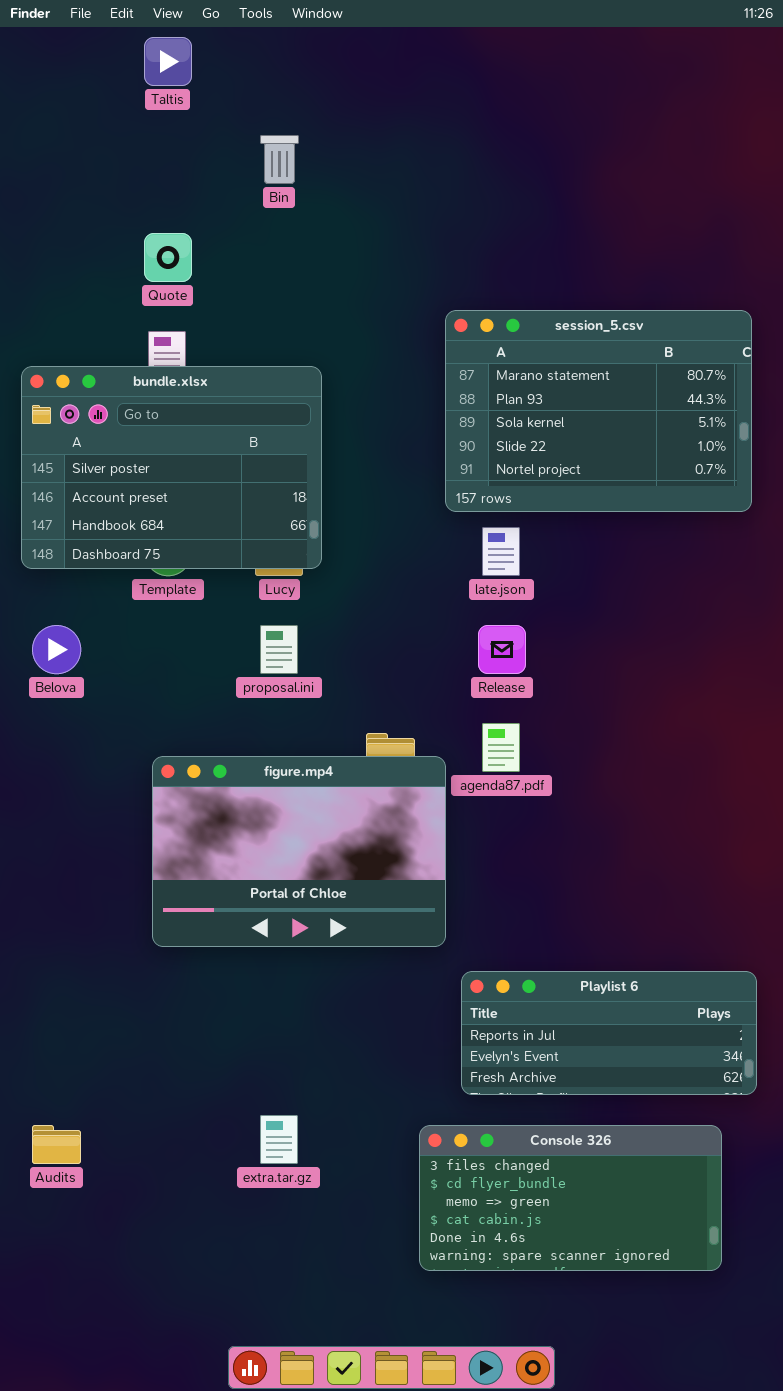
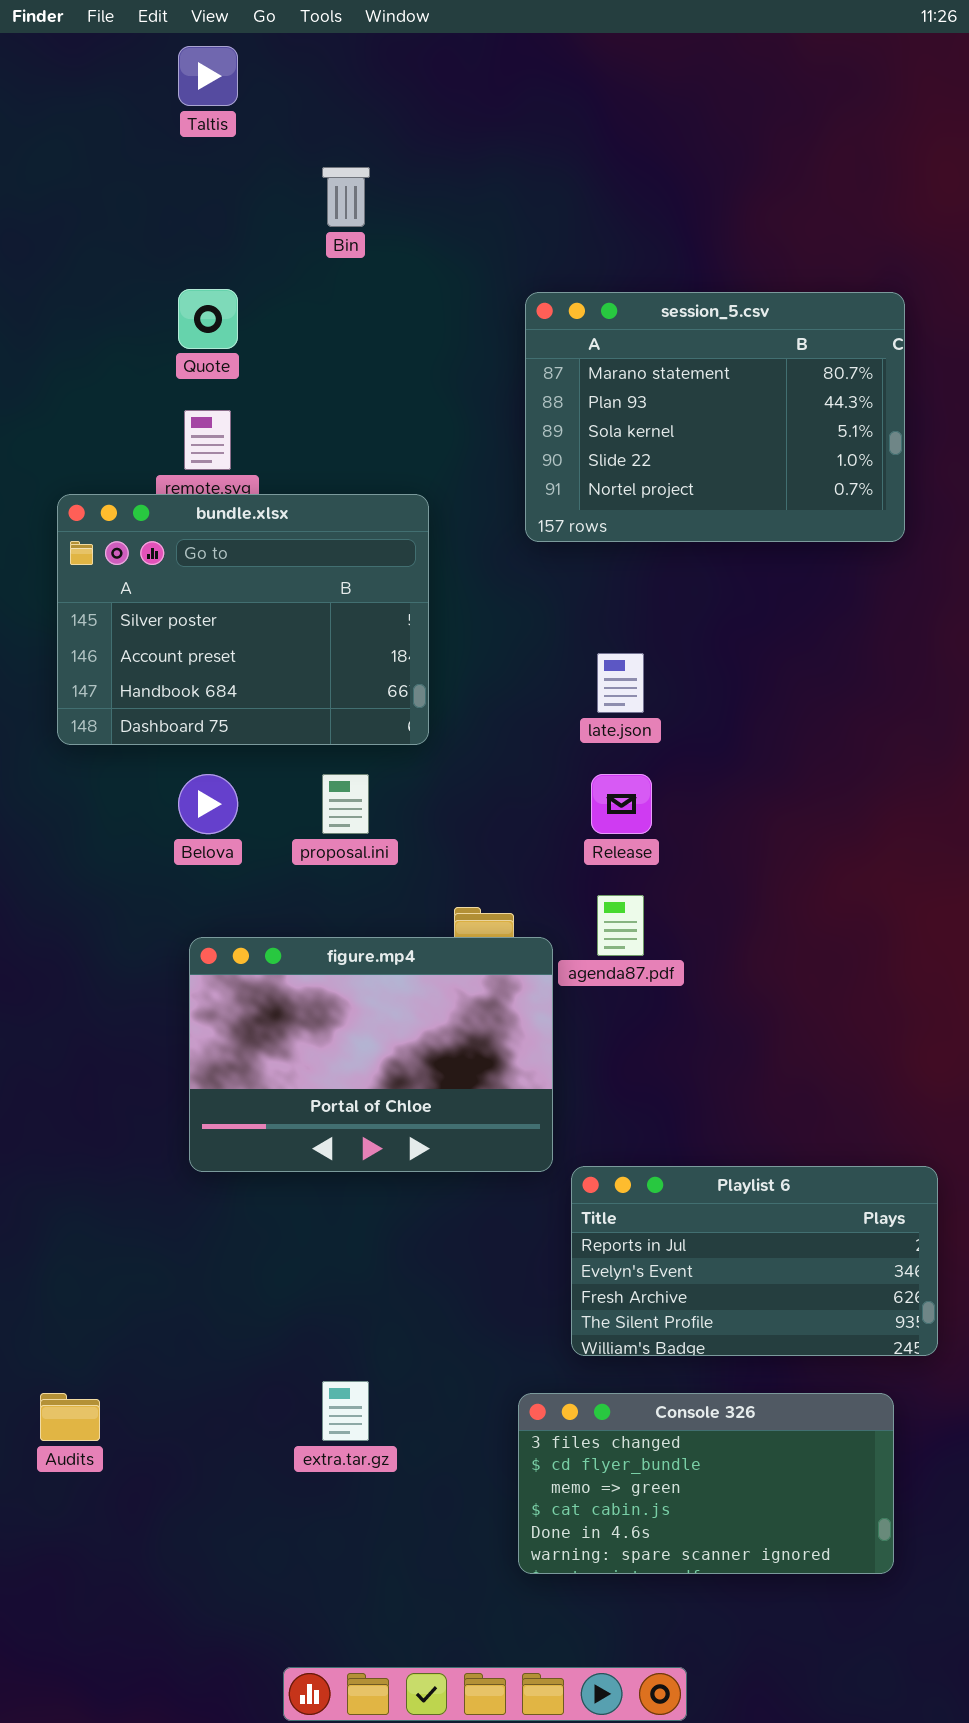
session_5.csv: [445,310,752,512] -> [525,292,905,542], moved
bundle.xlsx: [21,366,322,569] -> [57,494,429,745], moved
Belova: [32,625,81,674] -> [178,774,238,834], moved
Playlist 6: [461,971,757,1095] -> [571,1166,938,1356], resized

